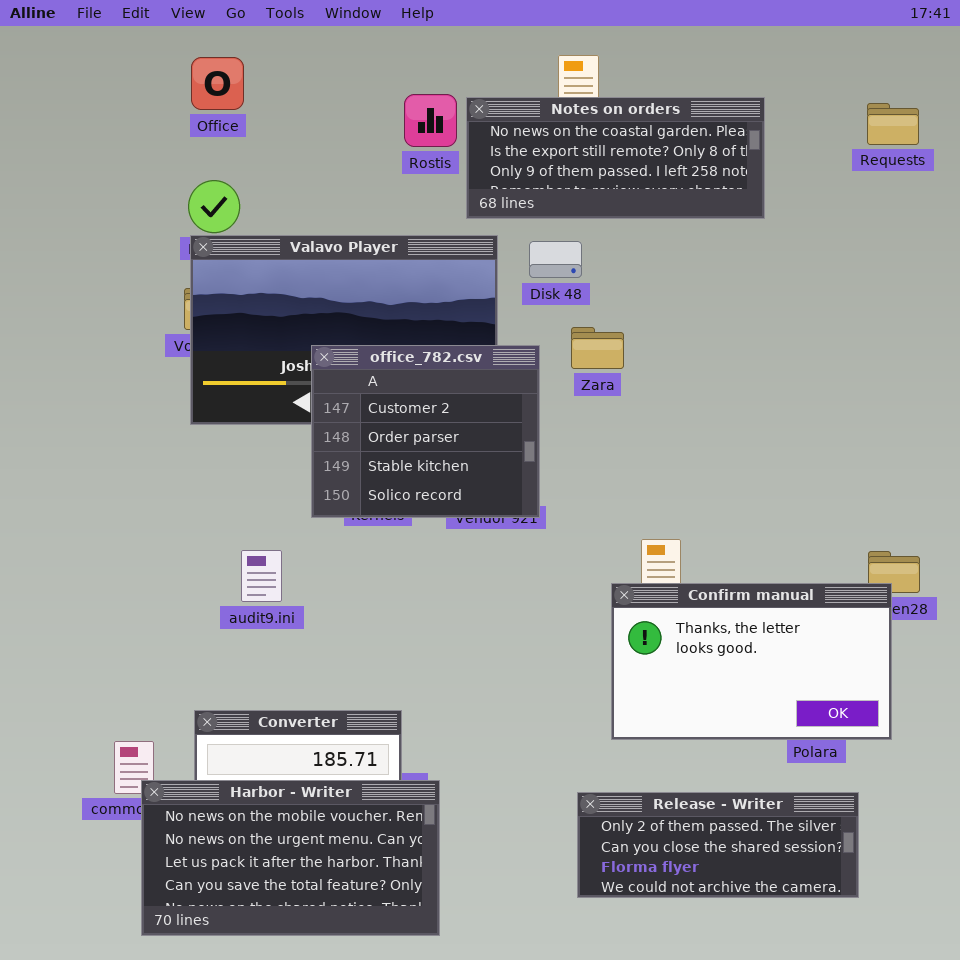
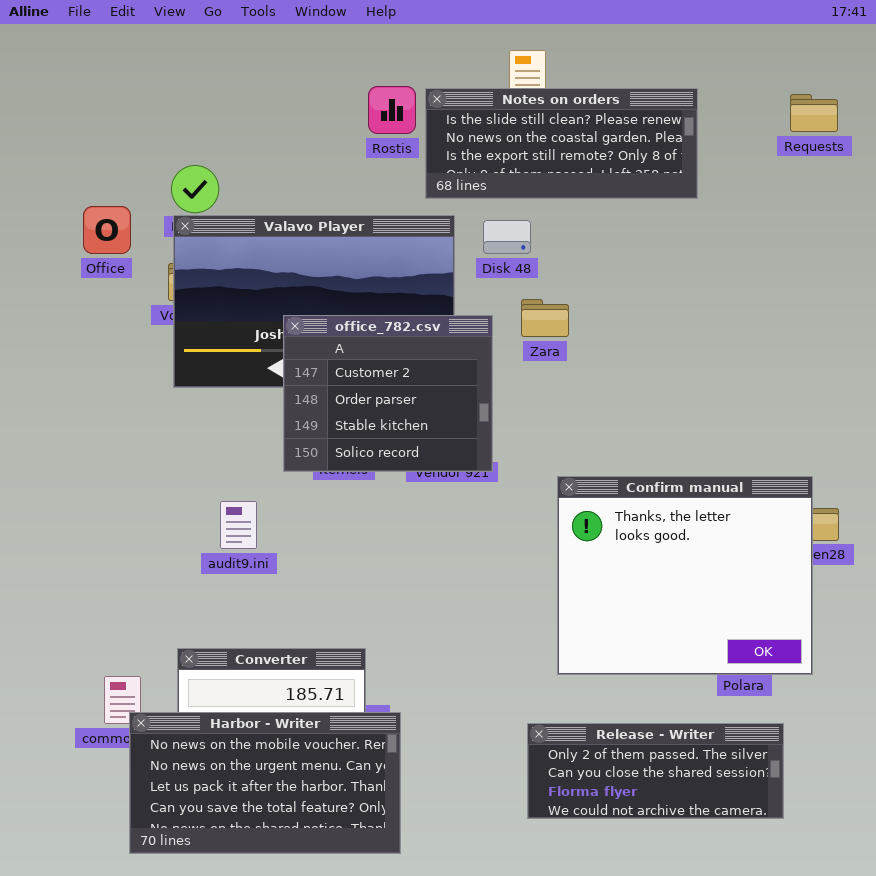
Office: [191,57,244,110] -> [83,206,131,254], moved
Notes on orders: [466,97,765,219] -> [425,88,698,199], scrolled up 1 row
Confirm manual: [611,583,892,740] -> [557,476,813,675], resized

